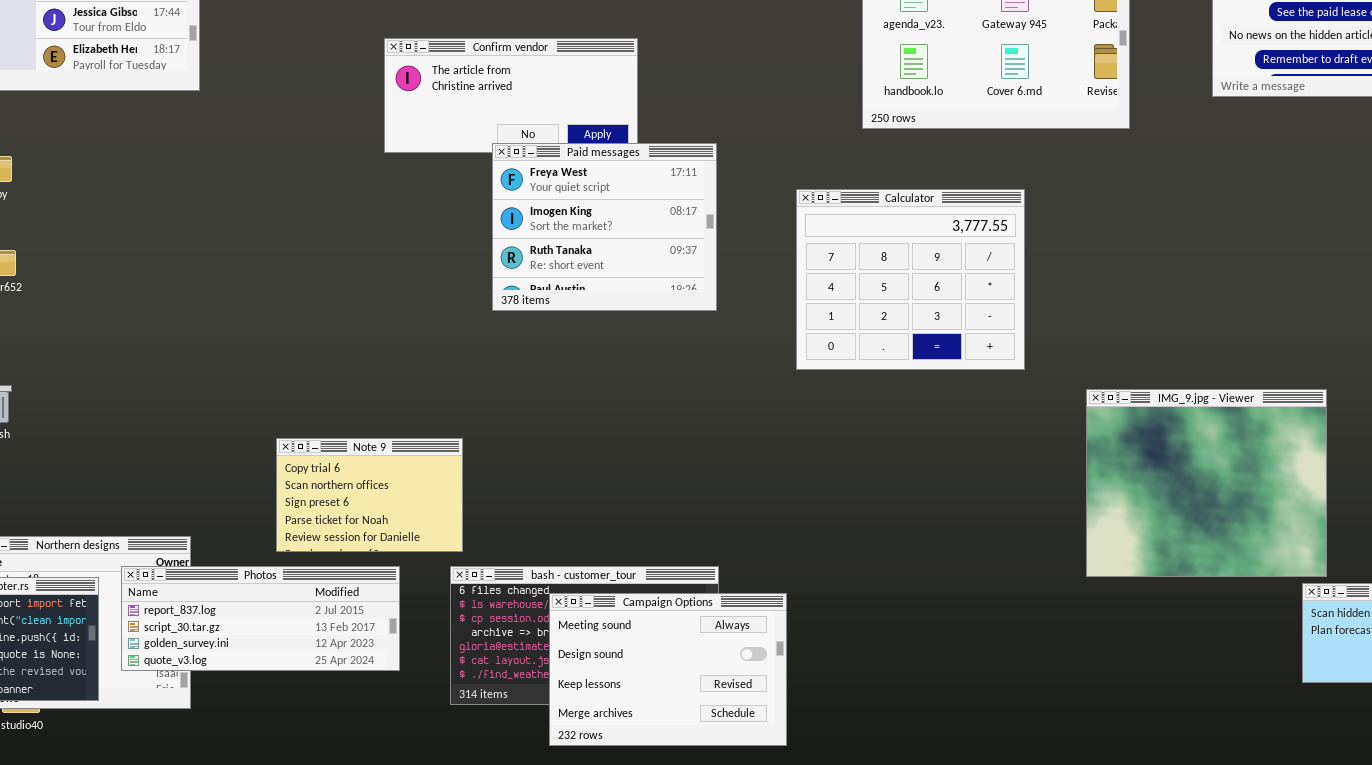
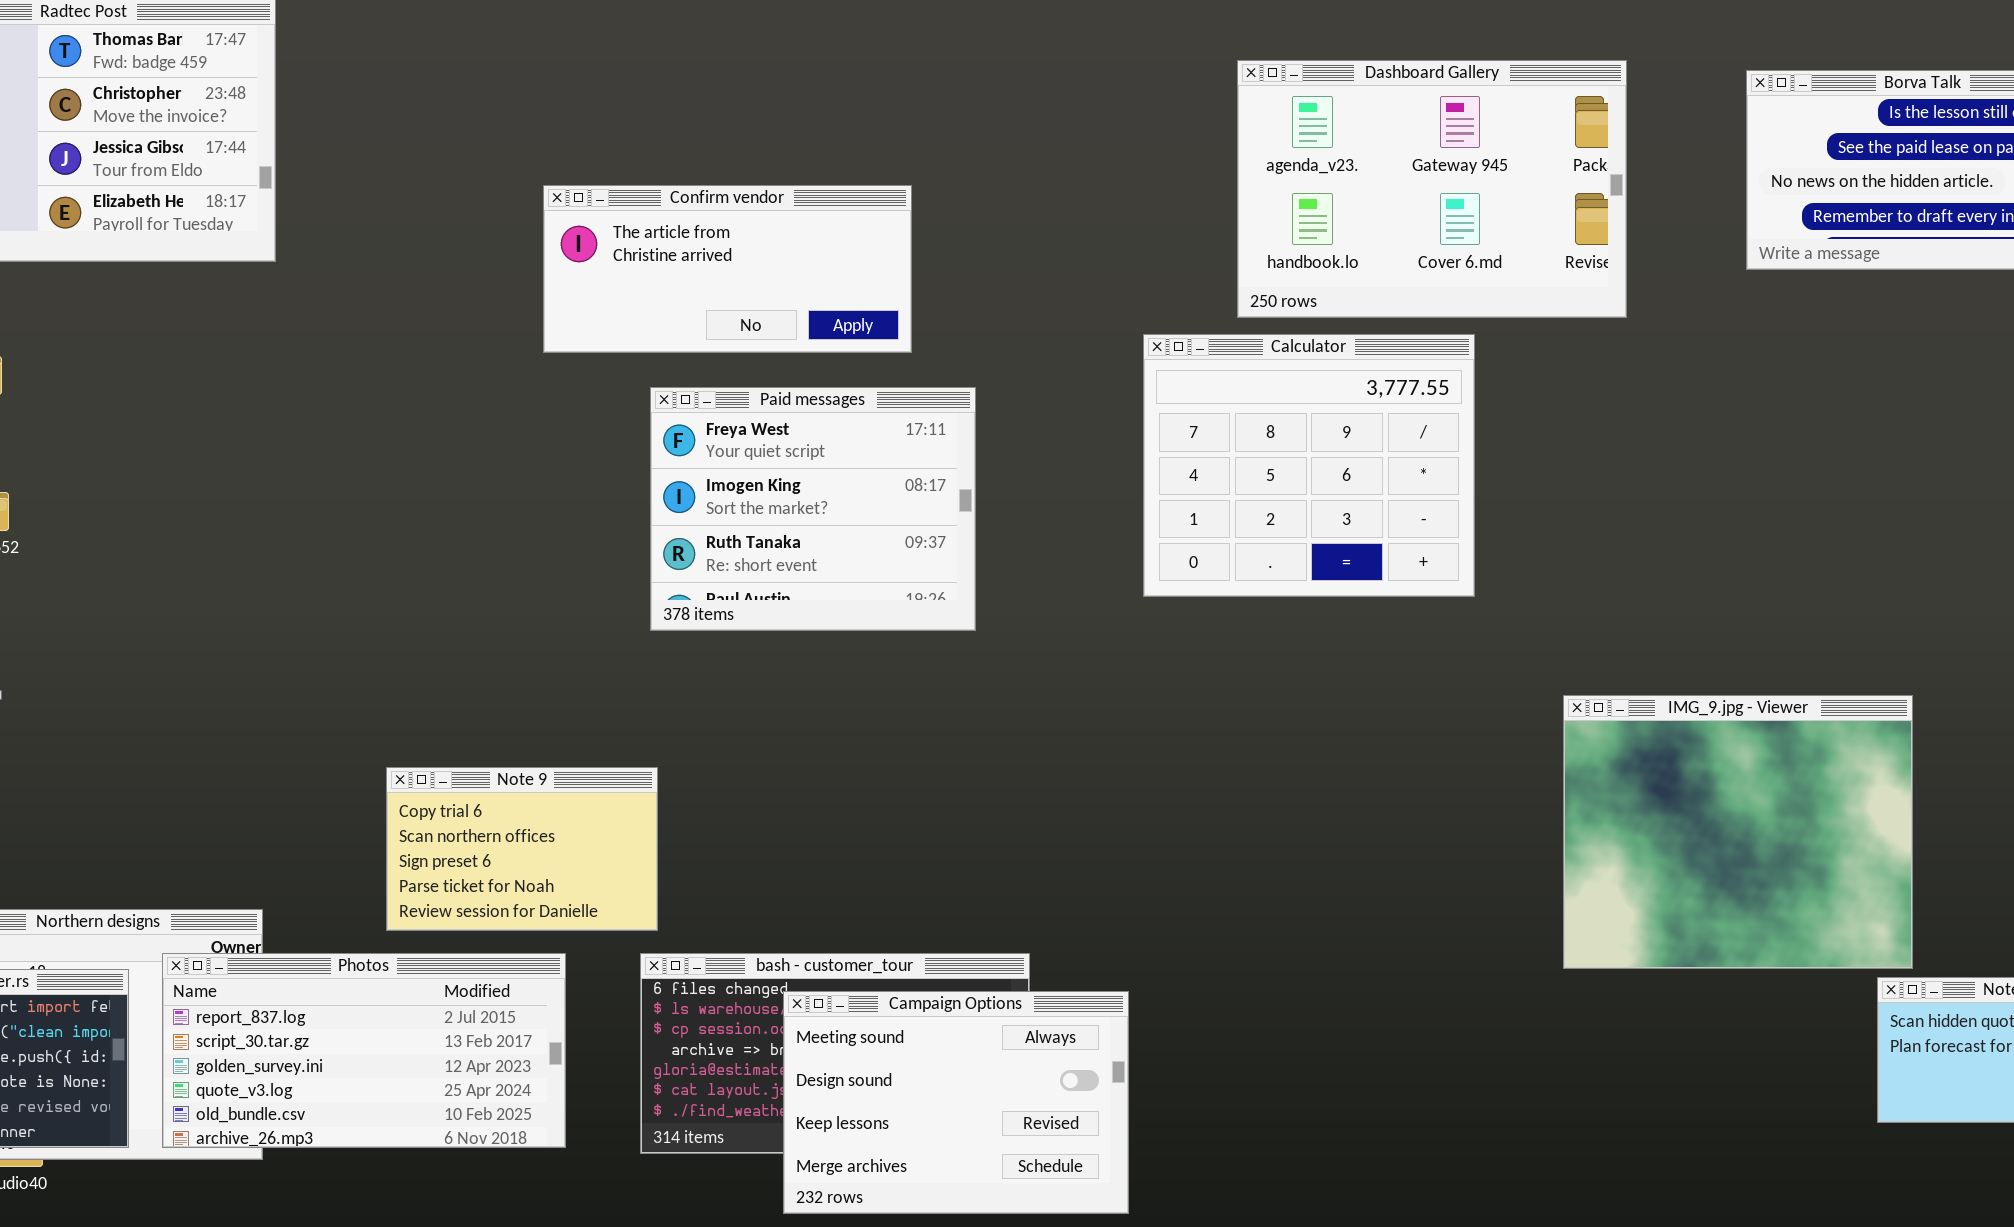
Paid messages: [492,143,717,311] -> [650,387,976,631], moved
Calculator: [796,189,1025,370] -> [1143,334,1475,597], moved
Photos: [121,566,400,671] -> [162,953,566,1148], resized

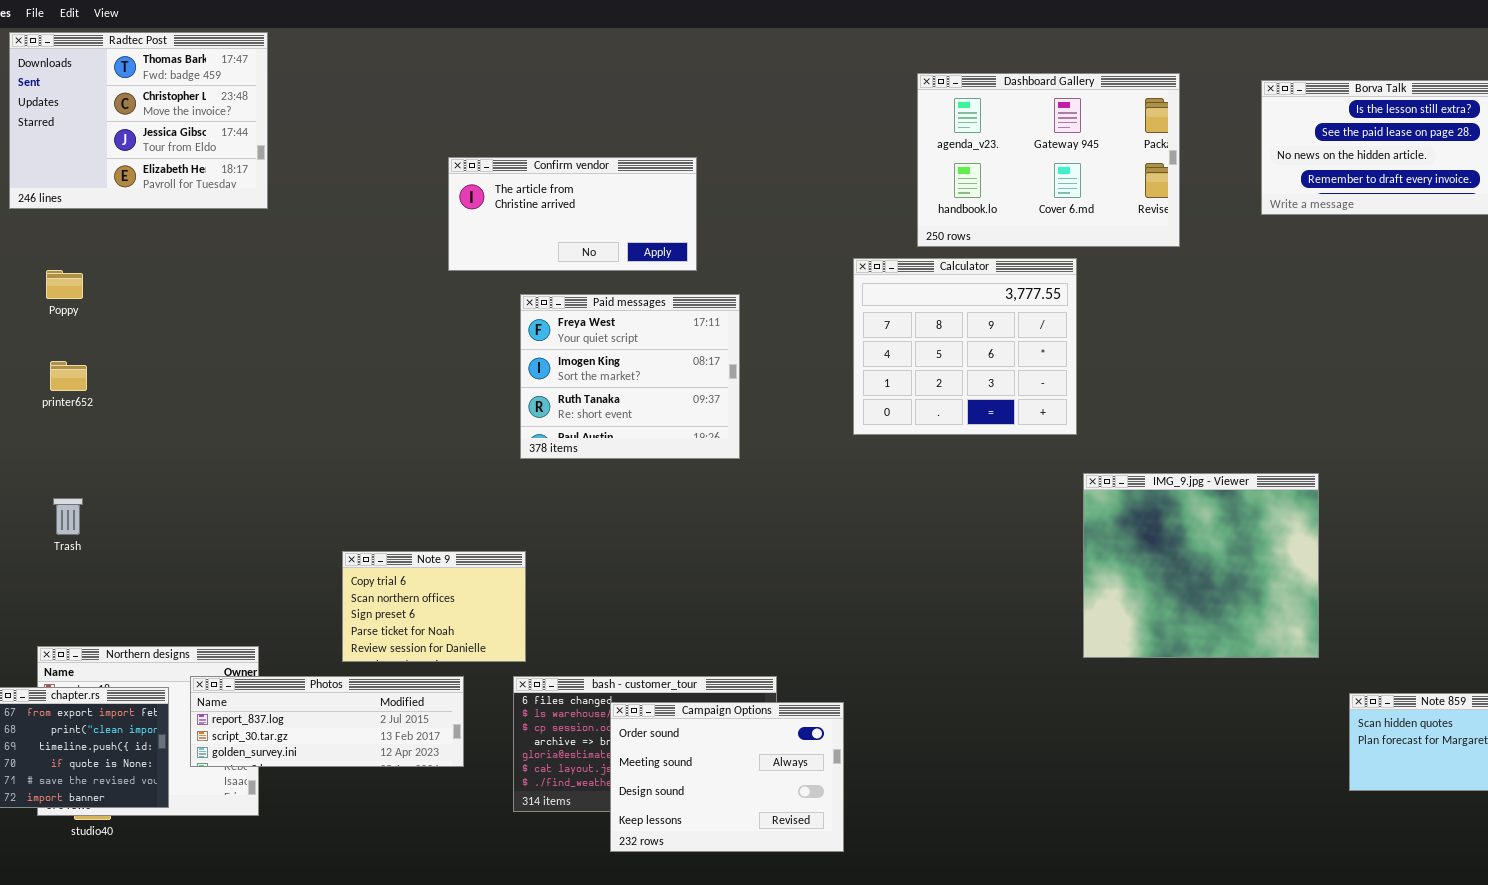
IMG_9.jpg - Viewer: [1563,695,1913,969] -> [1083,473,1319,658], moved
Photos: [162,953,566,1148] -> [190,676,464,767], resized
Campaign Options: [783,991,1129,1214] -> [610,702,844,852], scrolled up 1 row

